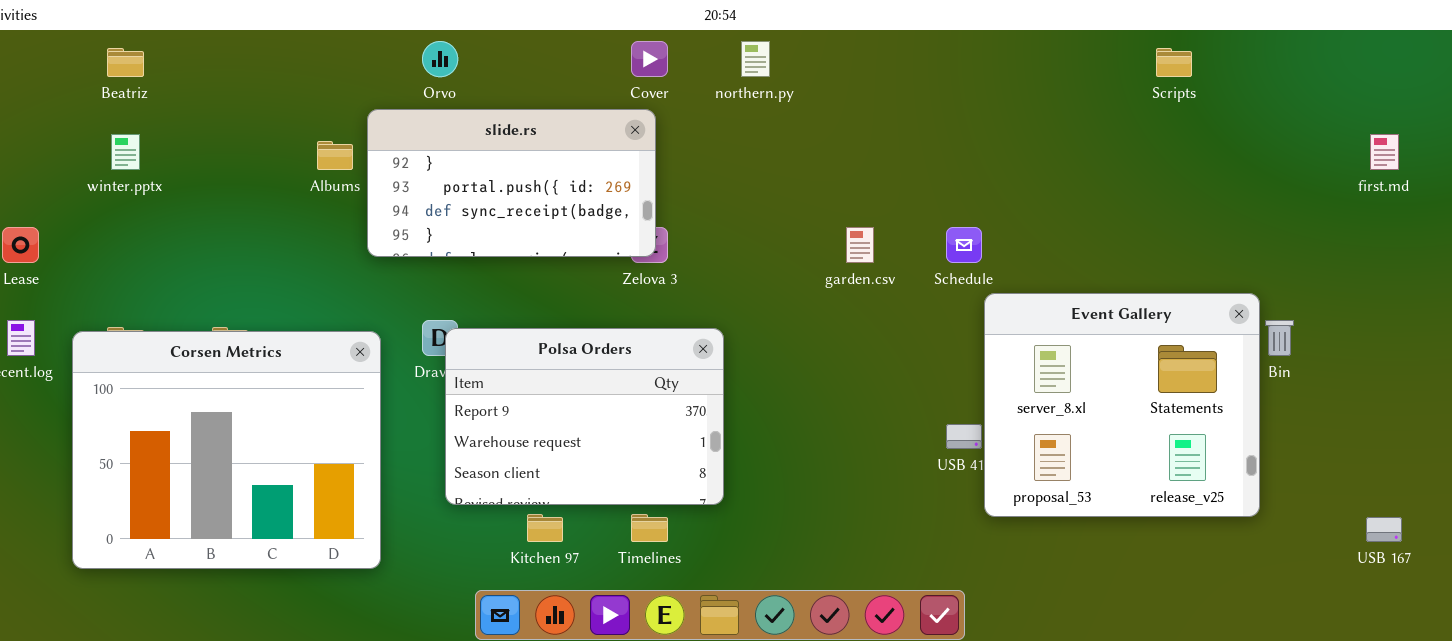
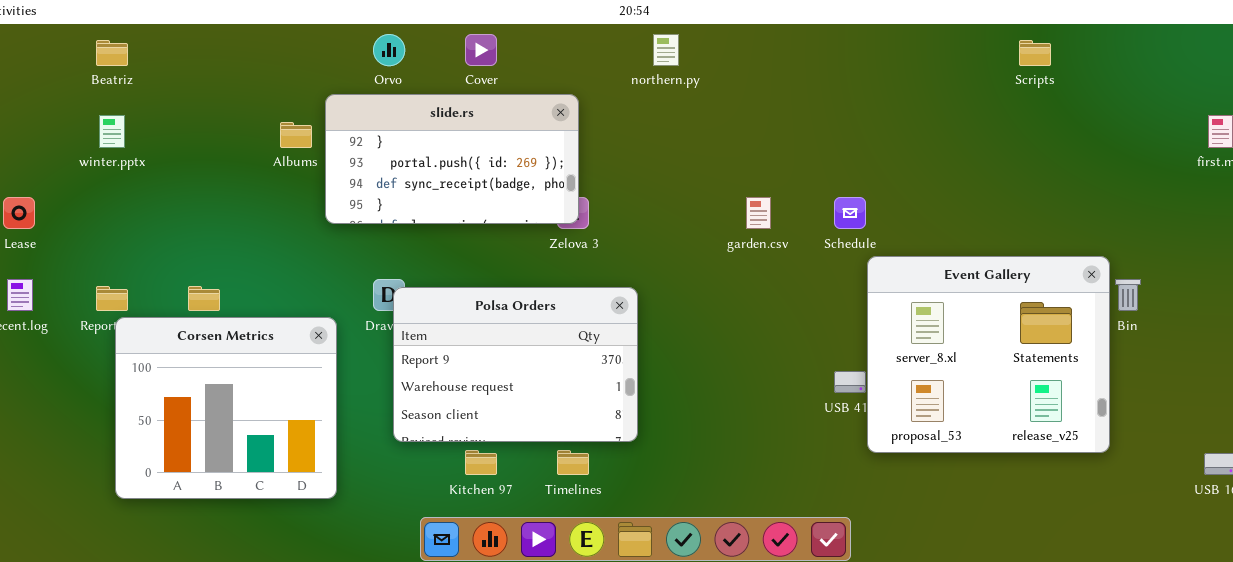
Cover: [631,41,668,77] -> [465,34,497,66], moved
Corsen Metrics: [72,331,381,569] -> [115,317,337,499], resized

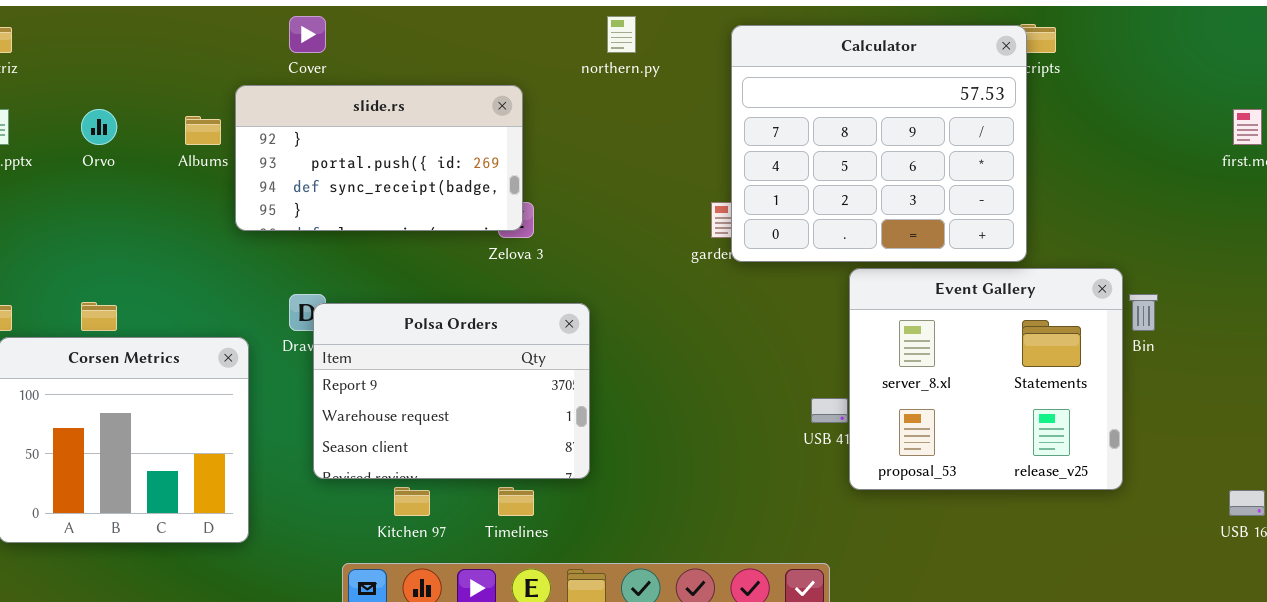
Orvo: [373,34,405,66] -> [81,109,117,145], moved
Cover: [465,34,497,66] -> [289,16,326,53], moved
Calculator: none -> [731,25,1027,262], opened

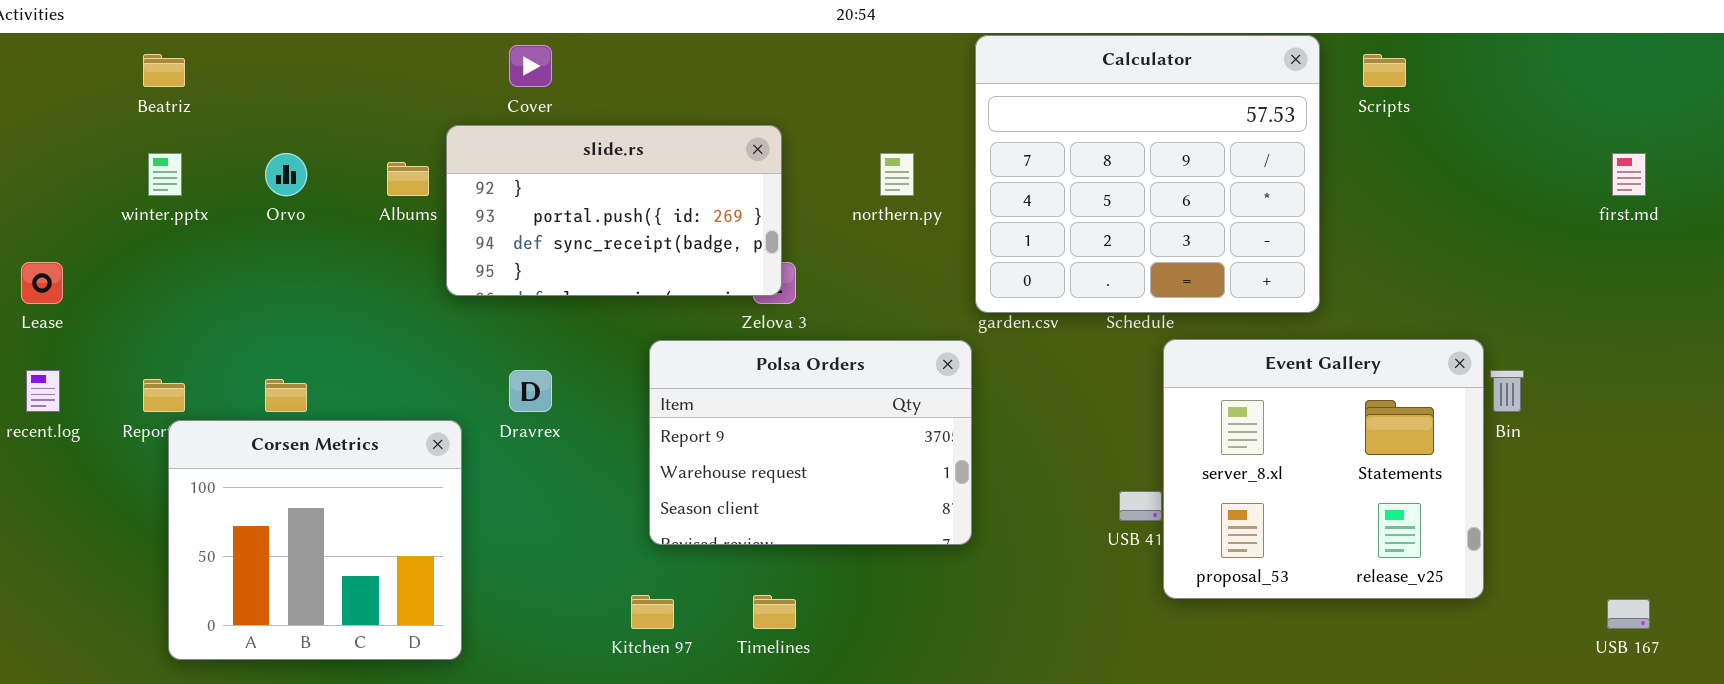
northern.py: [607,16,636,53] -> [880,153,914,196], moved
Calculator: [731,25,1027,262] -> [975,35,1320,313], moved
Polsa Orders: [313,303,590,479] -> [649,340,972,545], moved

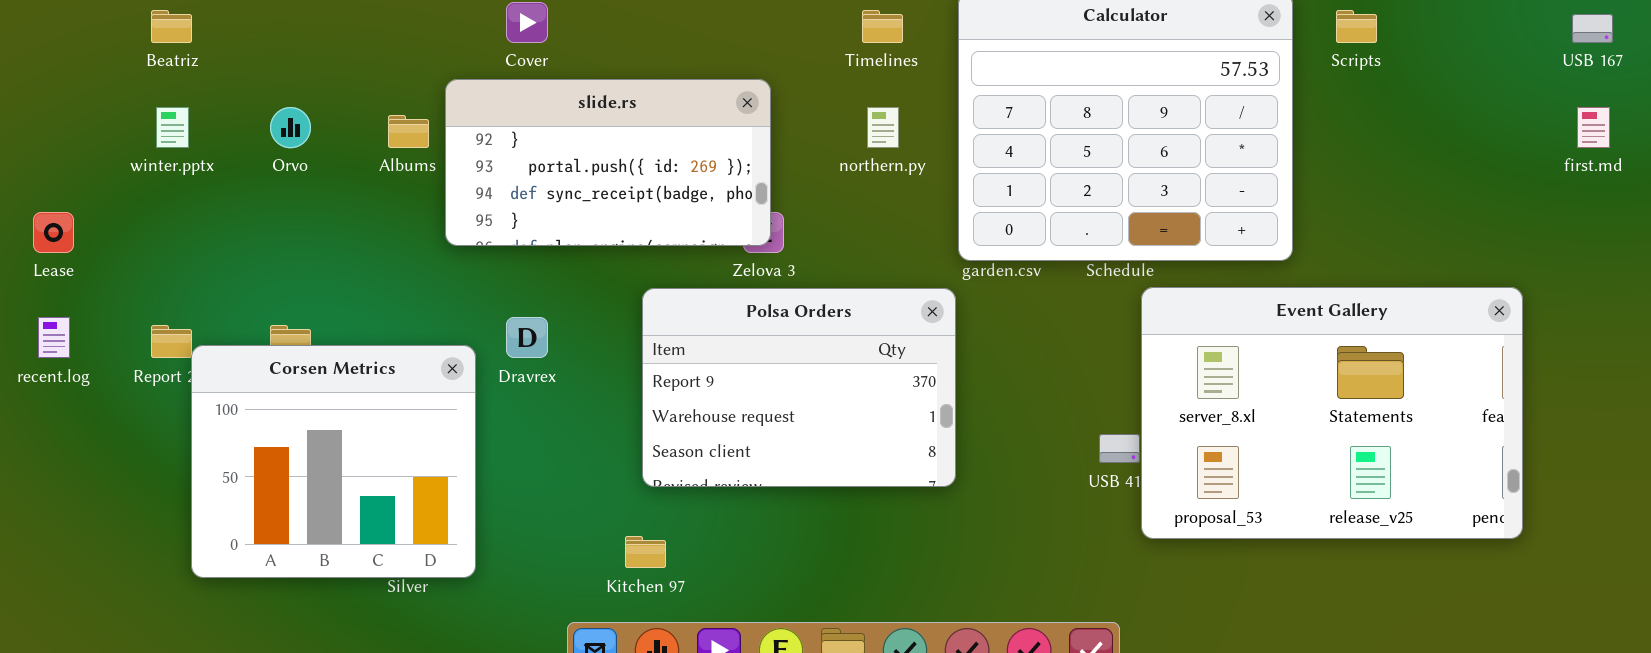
Event Gallery: [1163,339,1484,599] -> [1141,287,1523,539], resized
Corsen Metrics: [168,420,462,660] -> [191,345,476,578], moved
Timelines: [753,595,796,629] -> [862,10,903,43], moved
USB 167: [1607,599,1650,629] -> [1572,14,1613,43], moved

